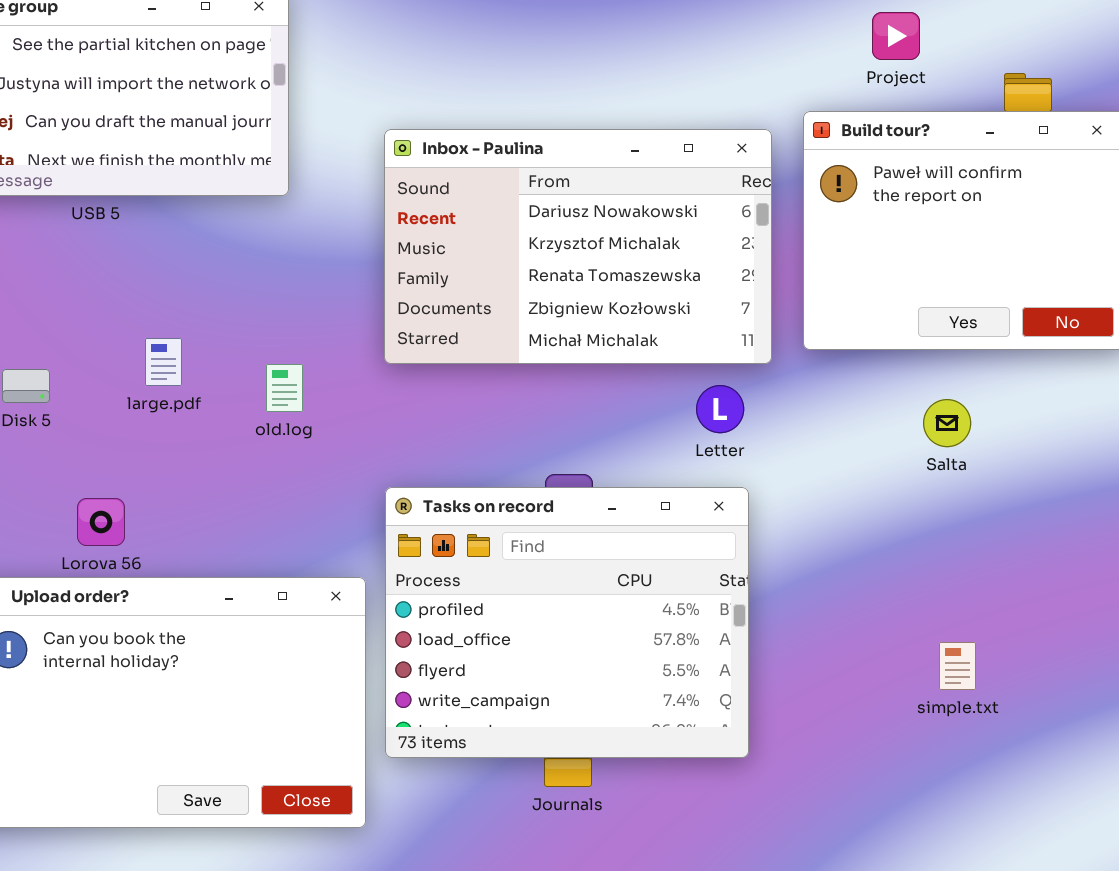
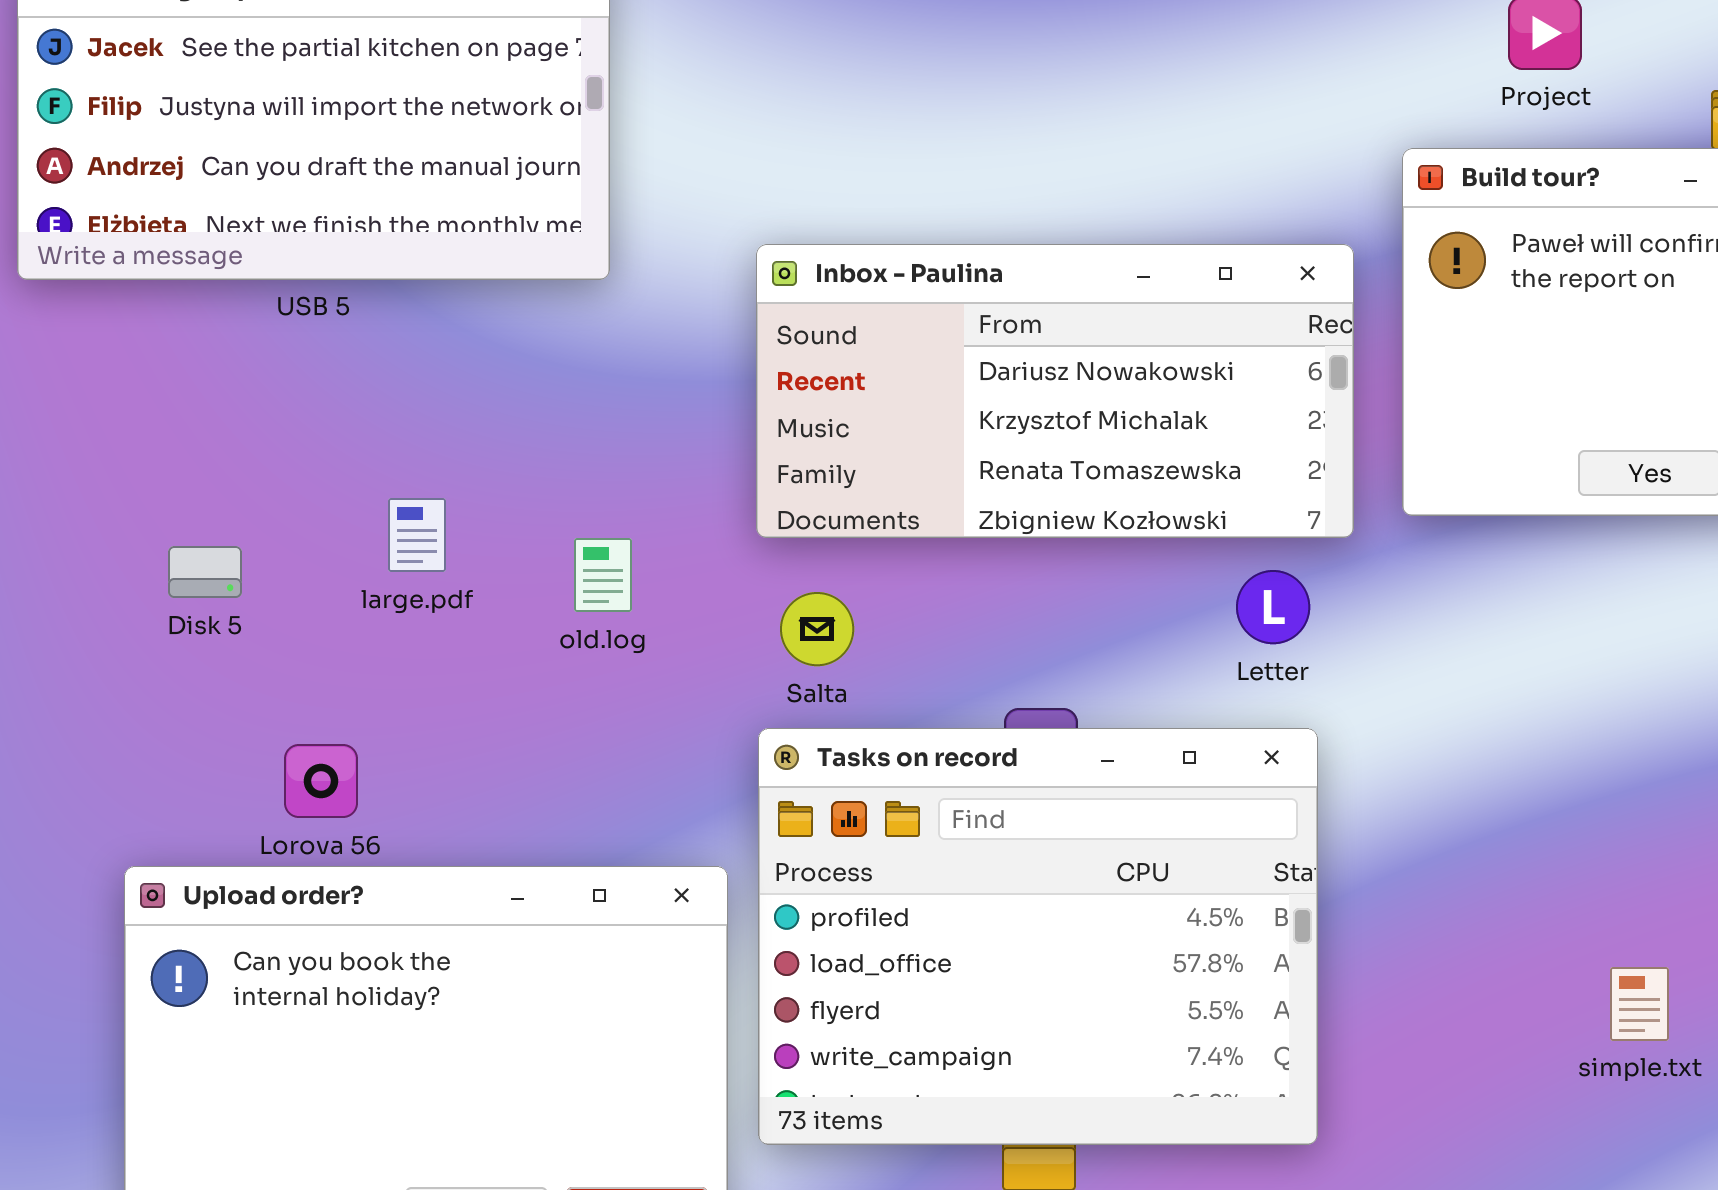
Inbox - Paulina: [384,129,772,364] -> [756,244,1354,538], resized
Salta: [923,399,971,447] -> [780,592,854,666], moved

